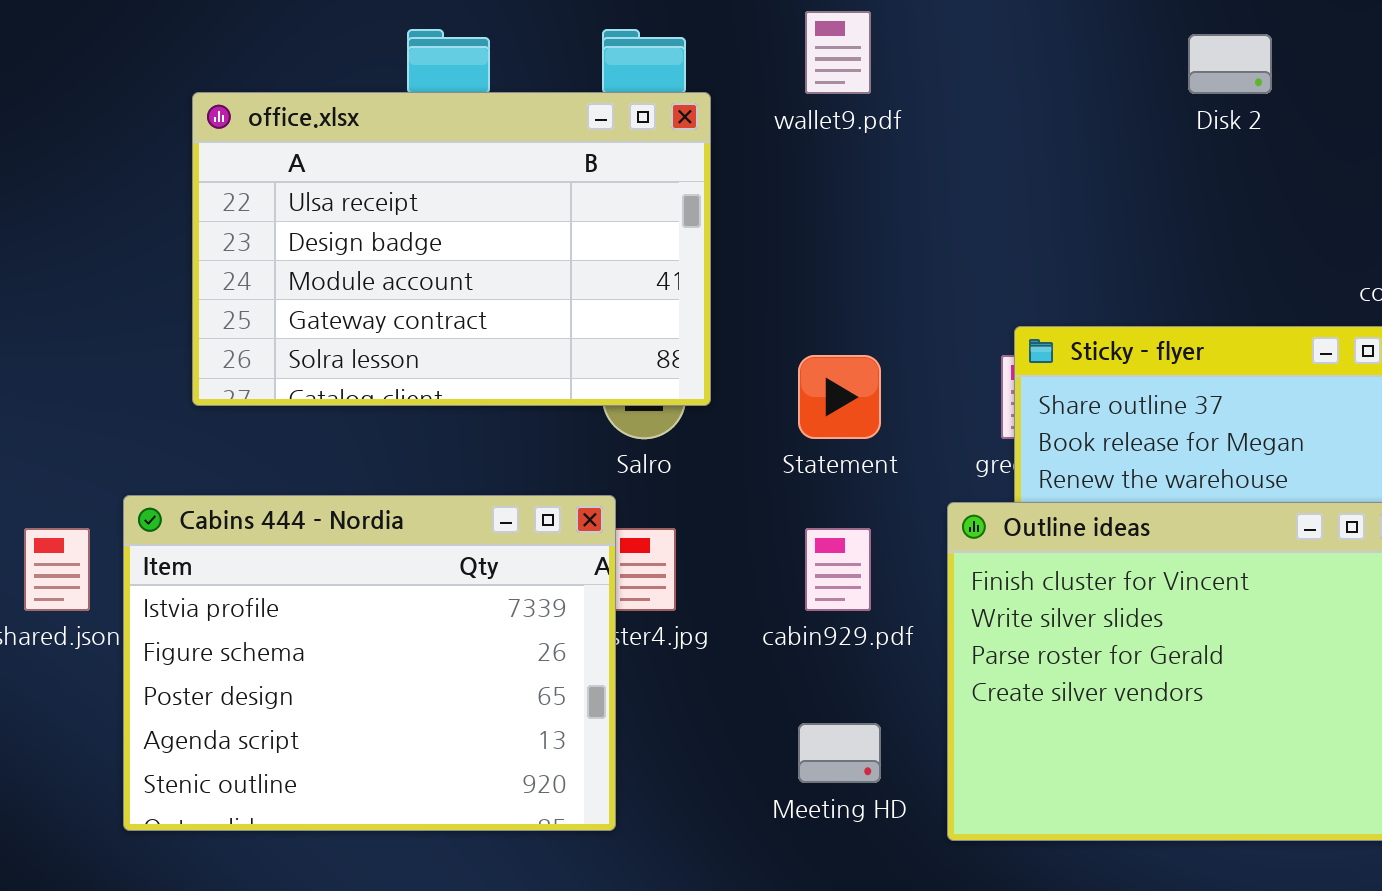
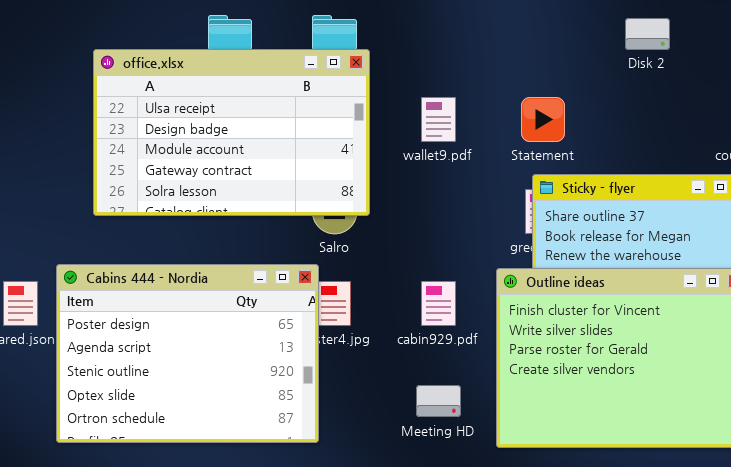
wallet9.pdf: [805,11,871,94] -> [421,97,456,142], moved
Statement: [798,355,881,439] -> [521,97,565,142], moved
Cabins 444 - Nordia: [123,495,616,831] -> [56,264,319,443], scrolled down 2 rows

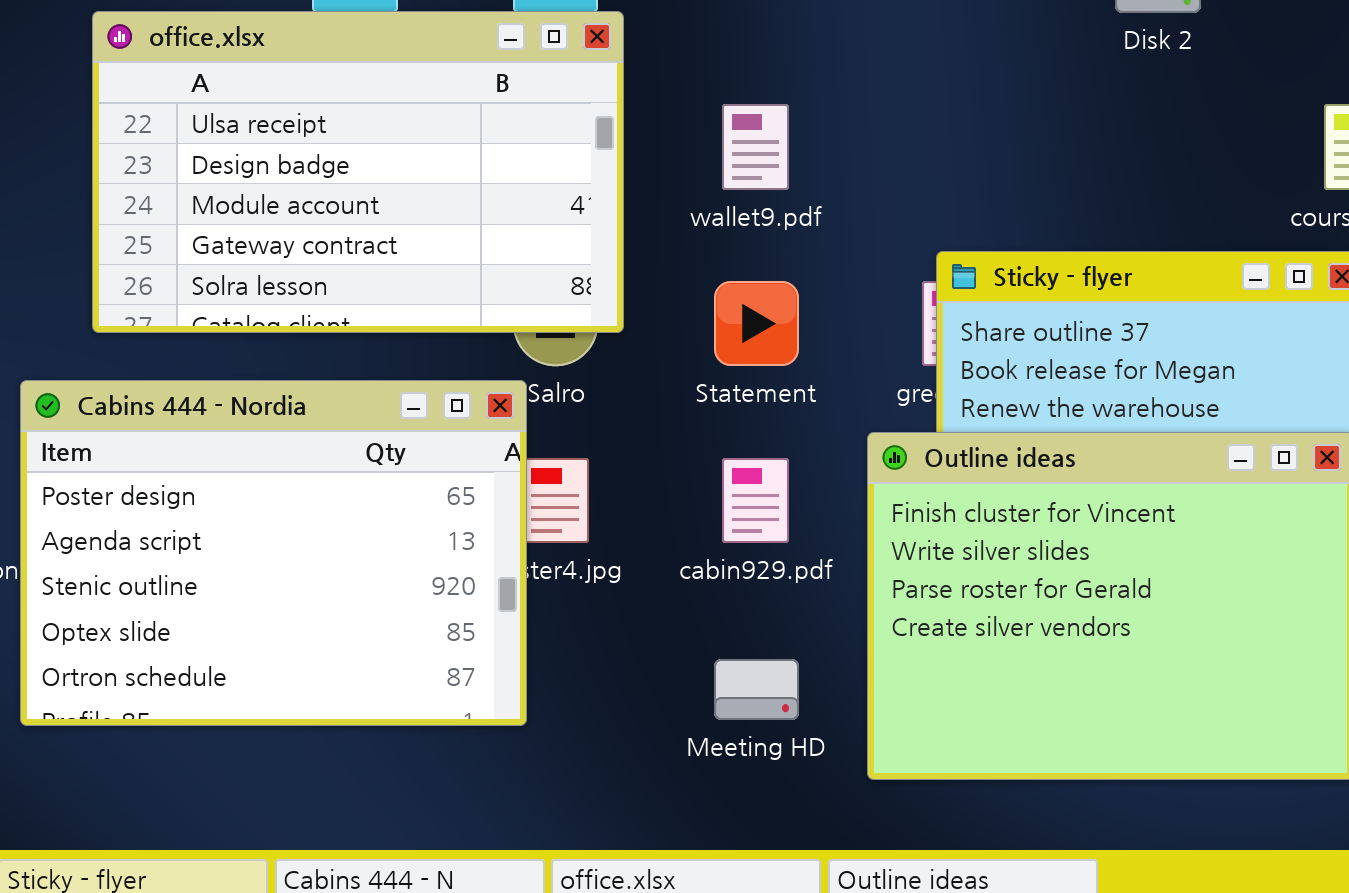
Statement: [521,97,565,142] -> [714,281,799,366], moved
Cabins 444 - Nordia: [56,264,319,443] -> [20,380,527,726], moved

